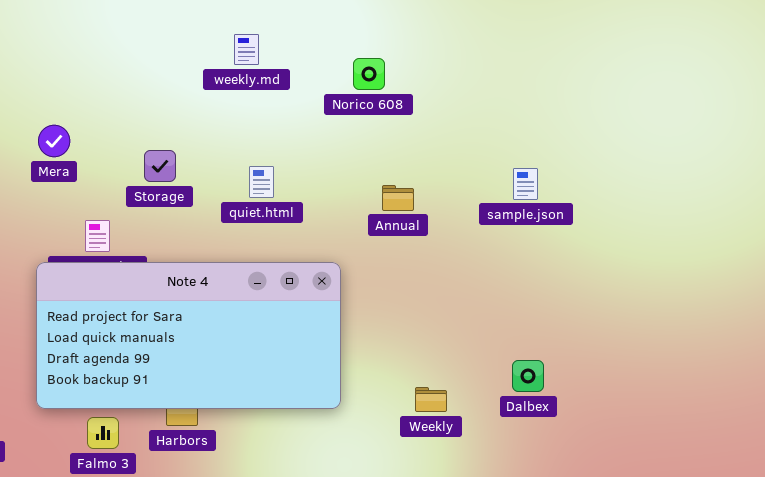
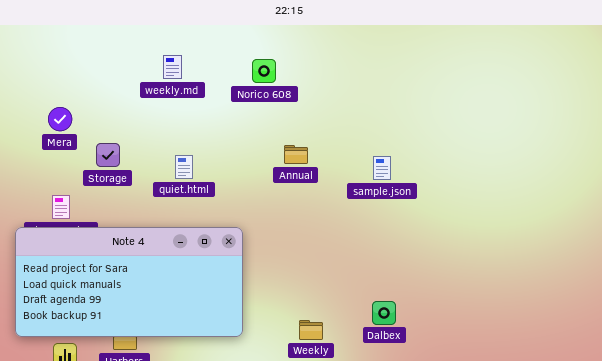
Norico 608: [353,58,385,90] -> [252,59,276,83], moved
Mera: [38,125,70,157] -> [48,107,72,131], moved
Annual: [382,185,414,211] -> [284,145,308,164], moved

